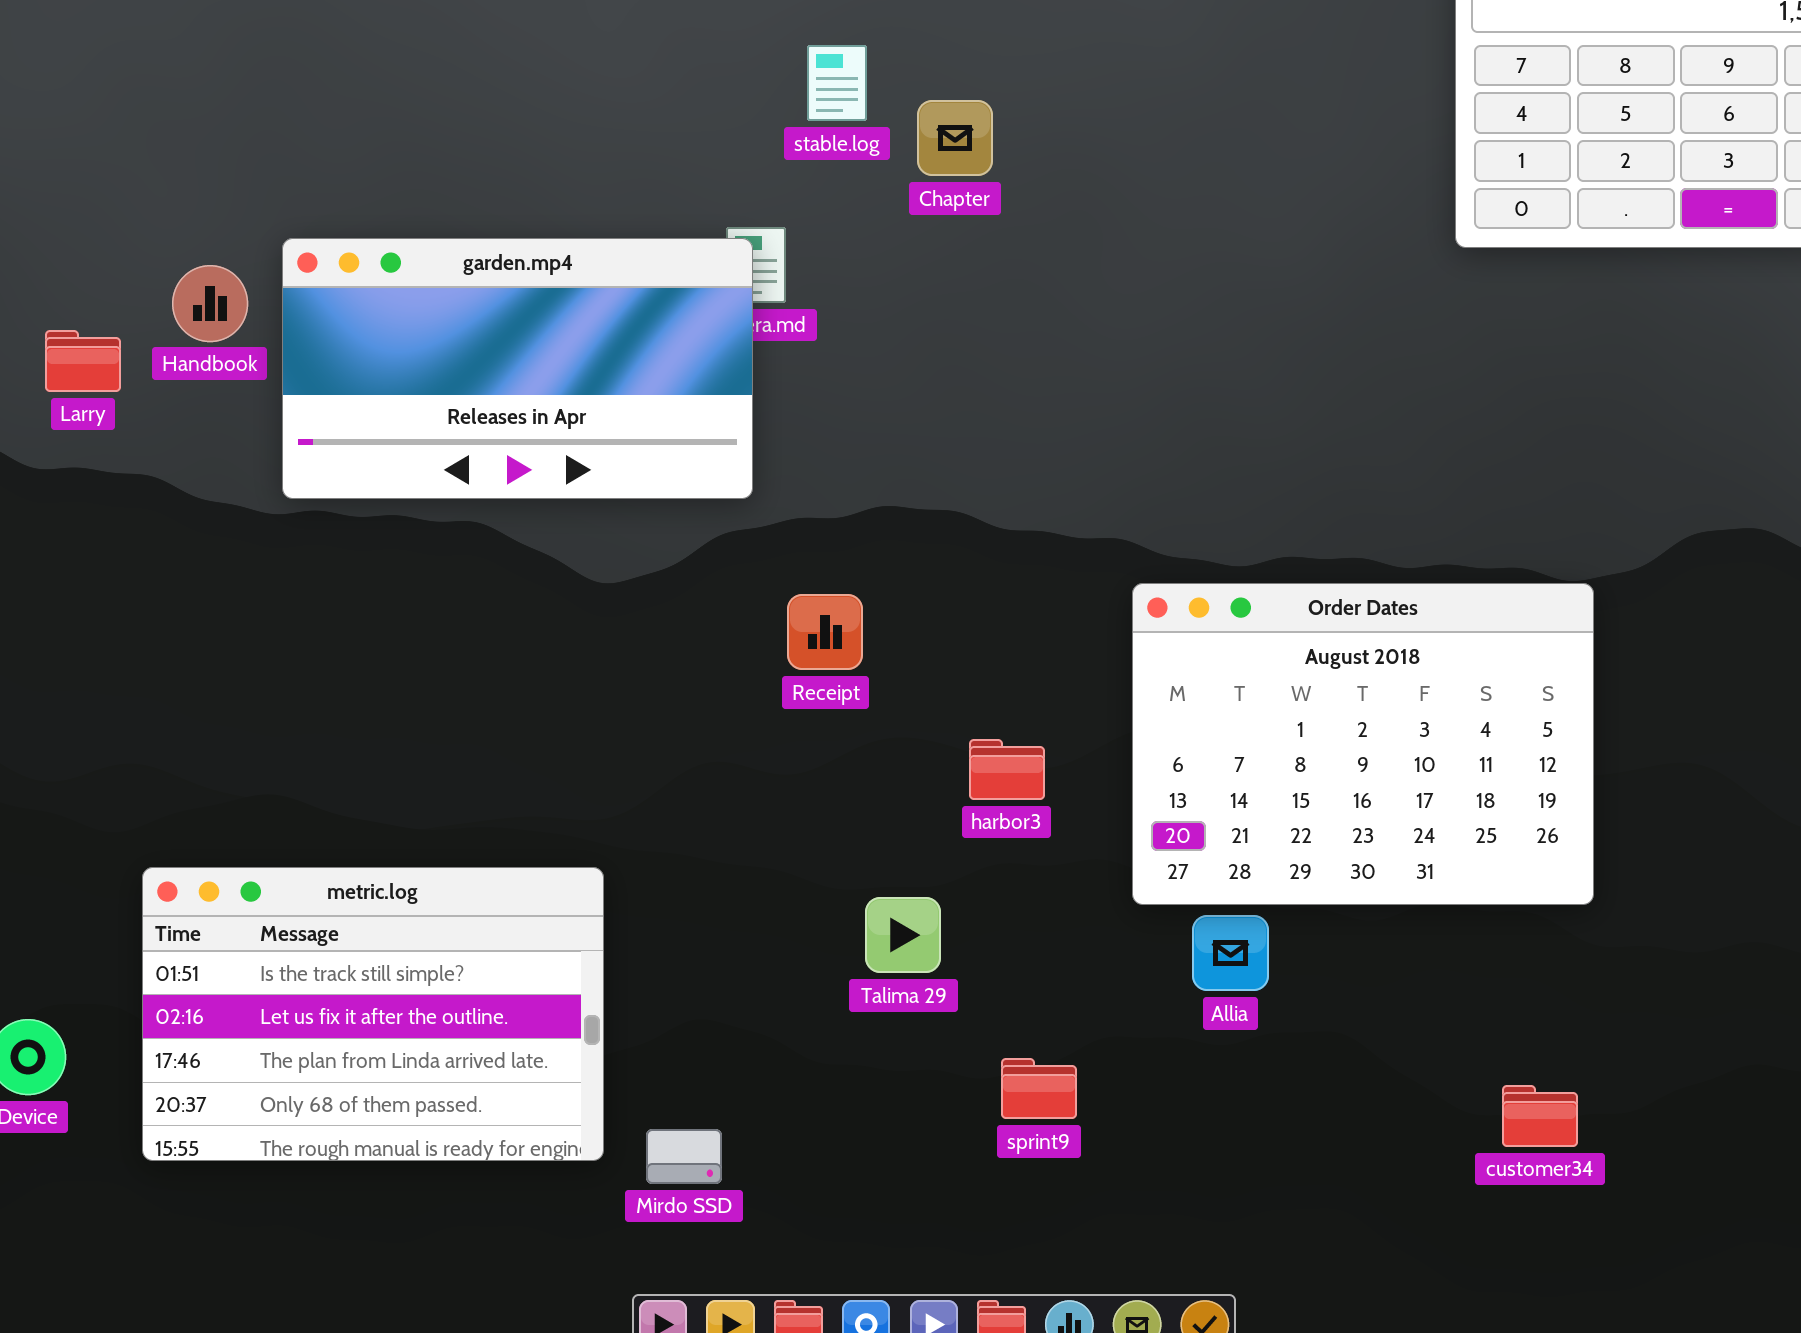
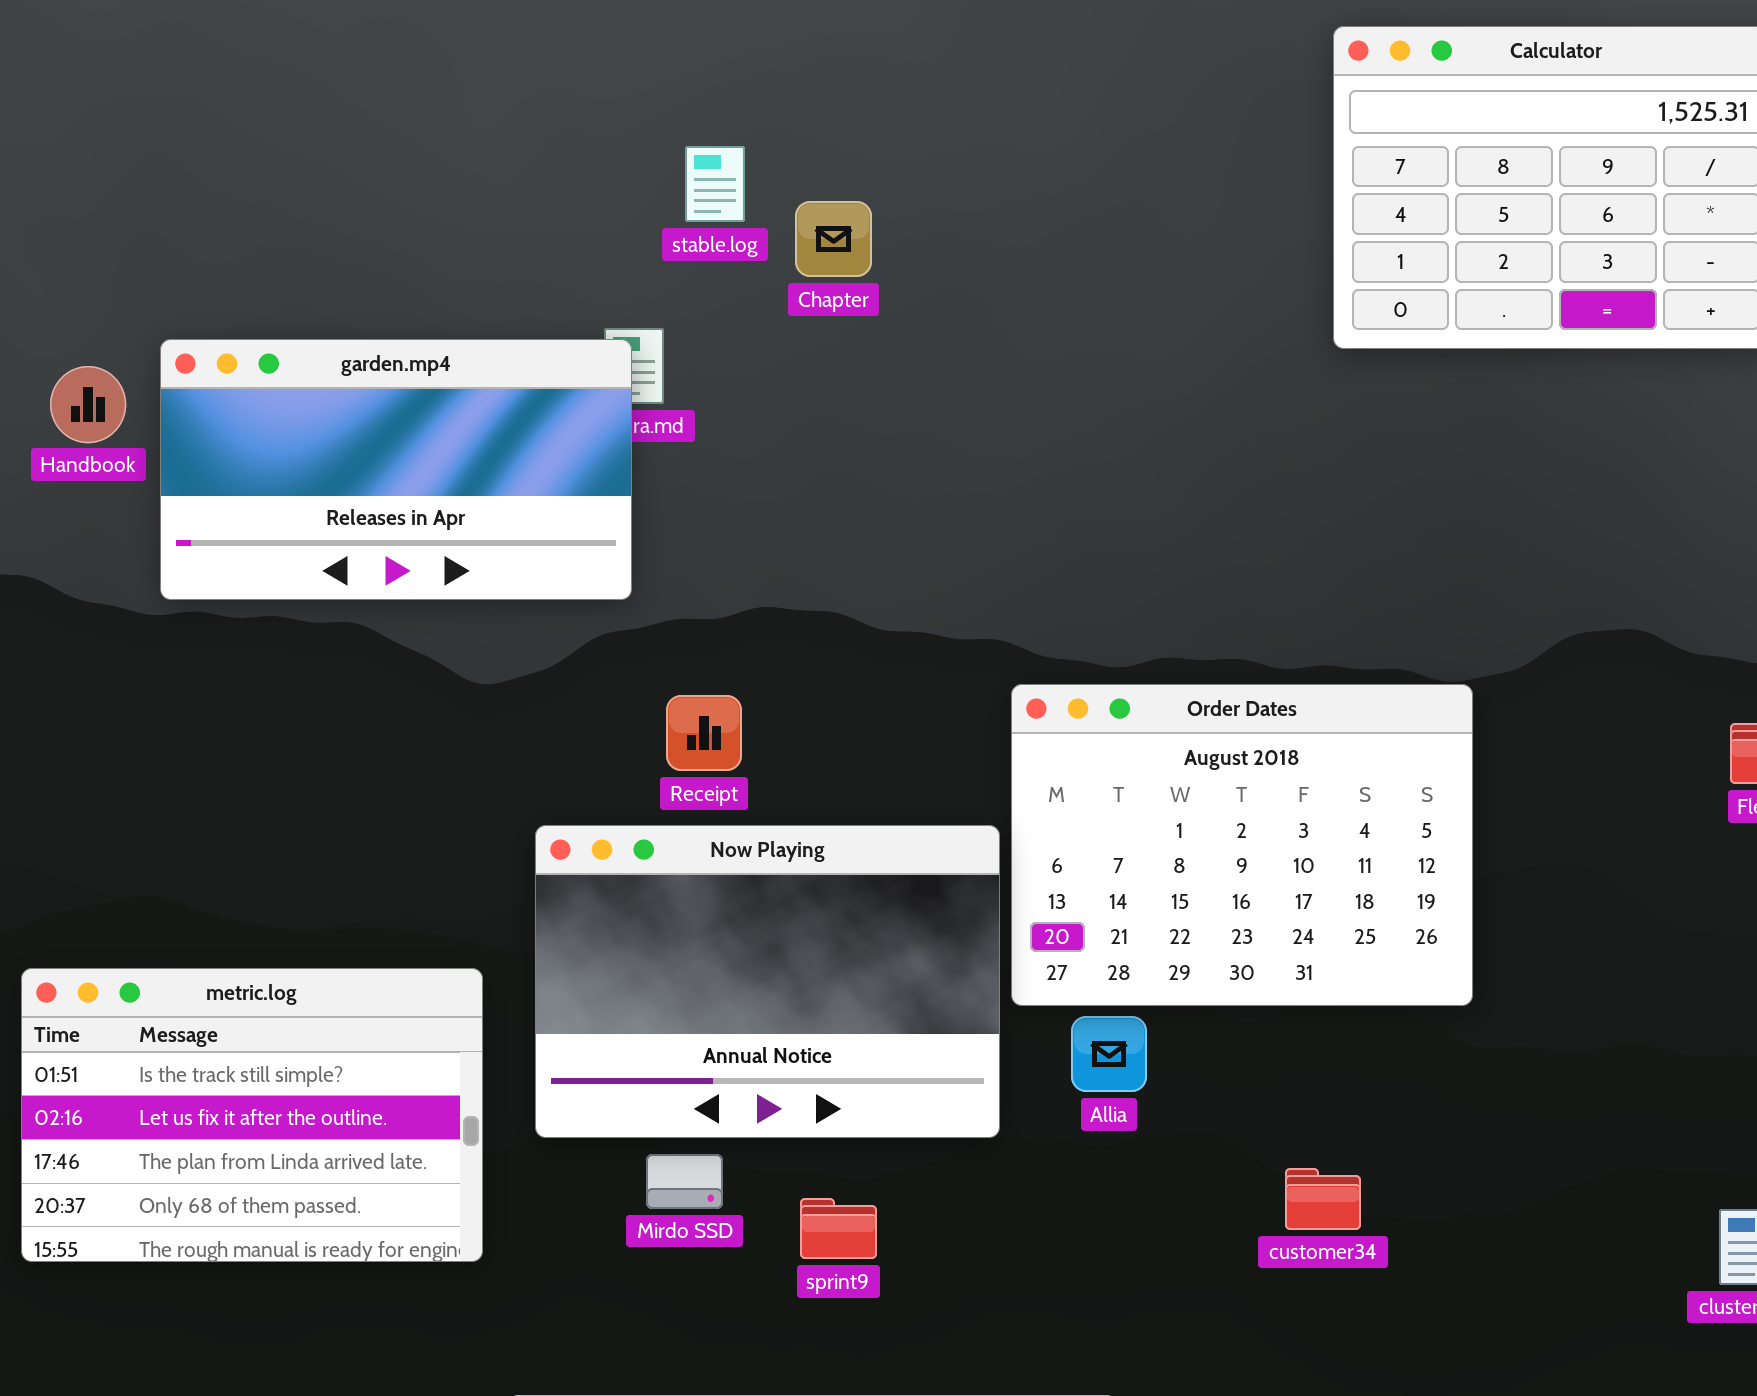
Now Playing: none -> [535,825,1000,1138], opened
sprint9: [1001,1058,1077,1119] -> [800,1198,877,1259], moved
customer34: [1502,1085,1578,1147] -> [1285,1168,1361,1230], moved
Mirdo SSD: [646,1129,722,1184] -> [646,1154,723,1209], moved

